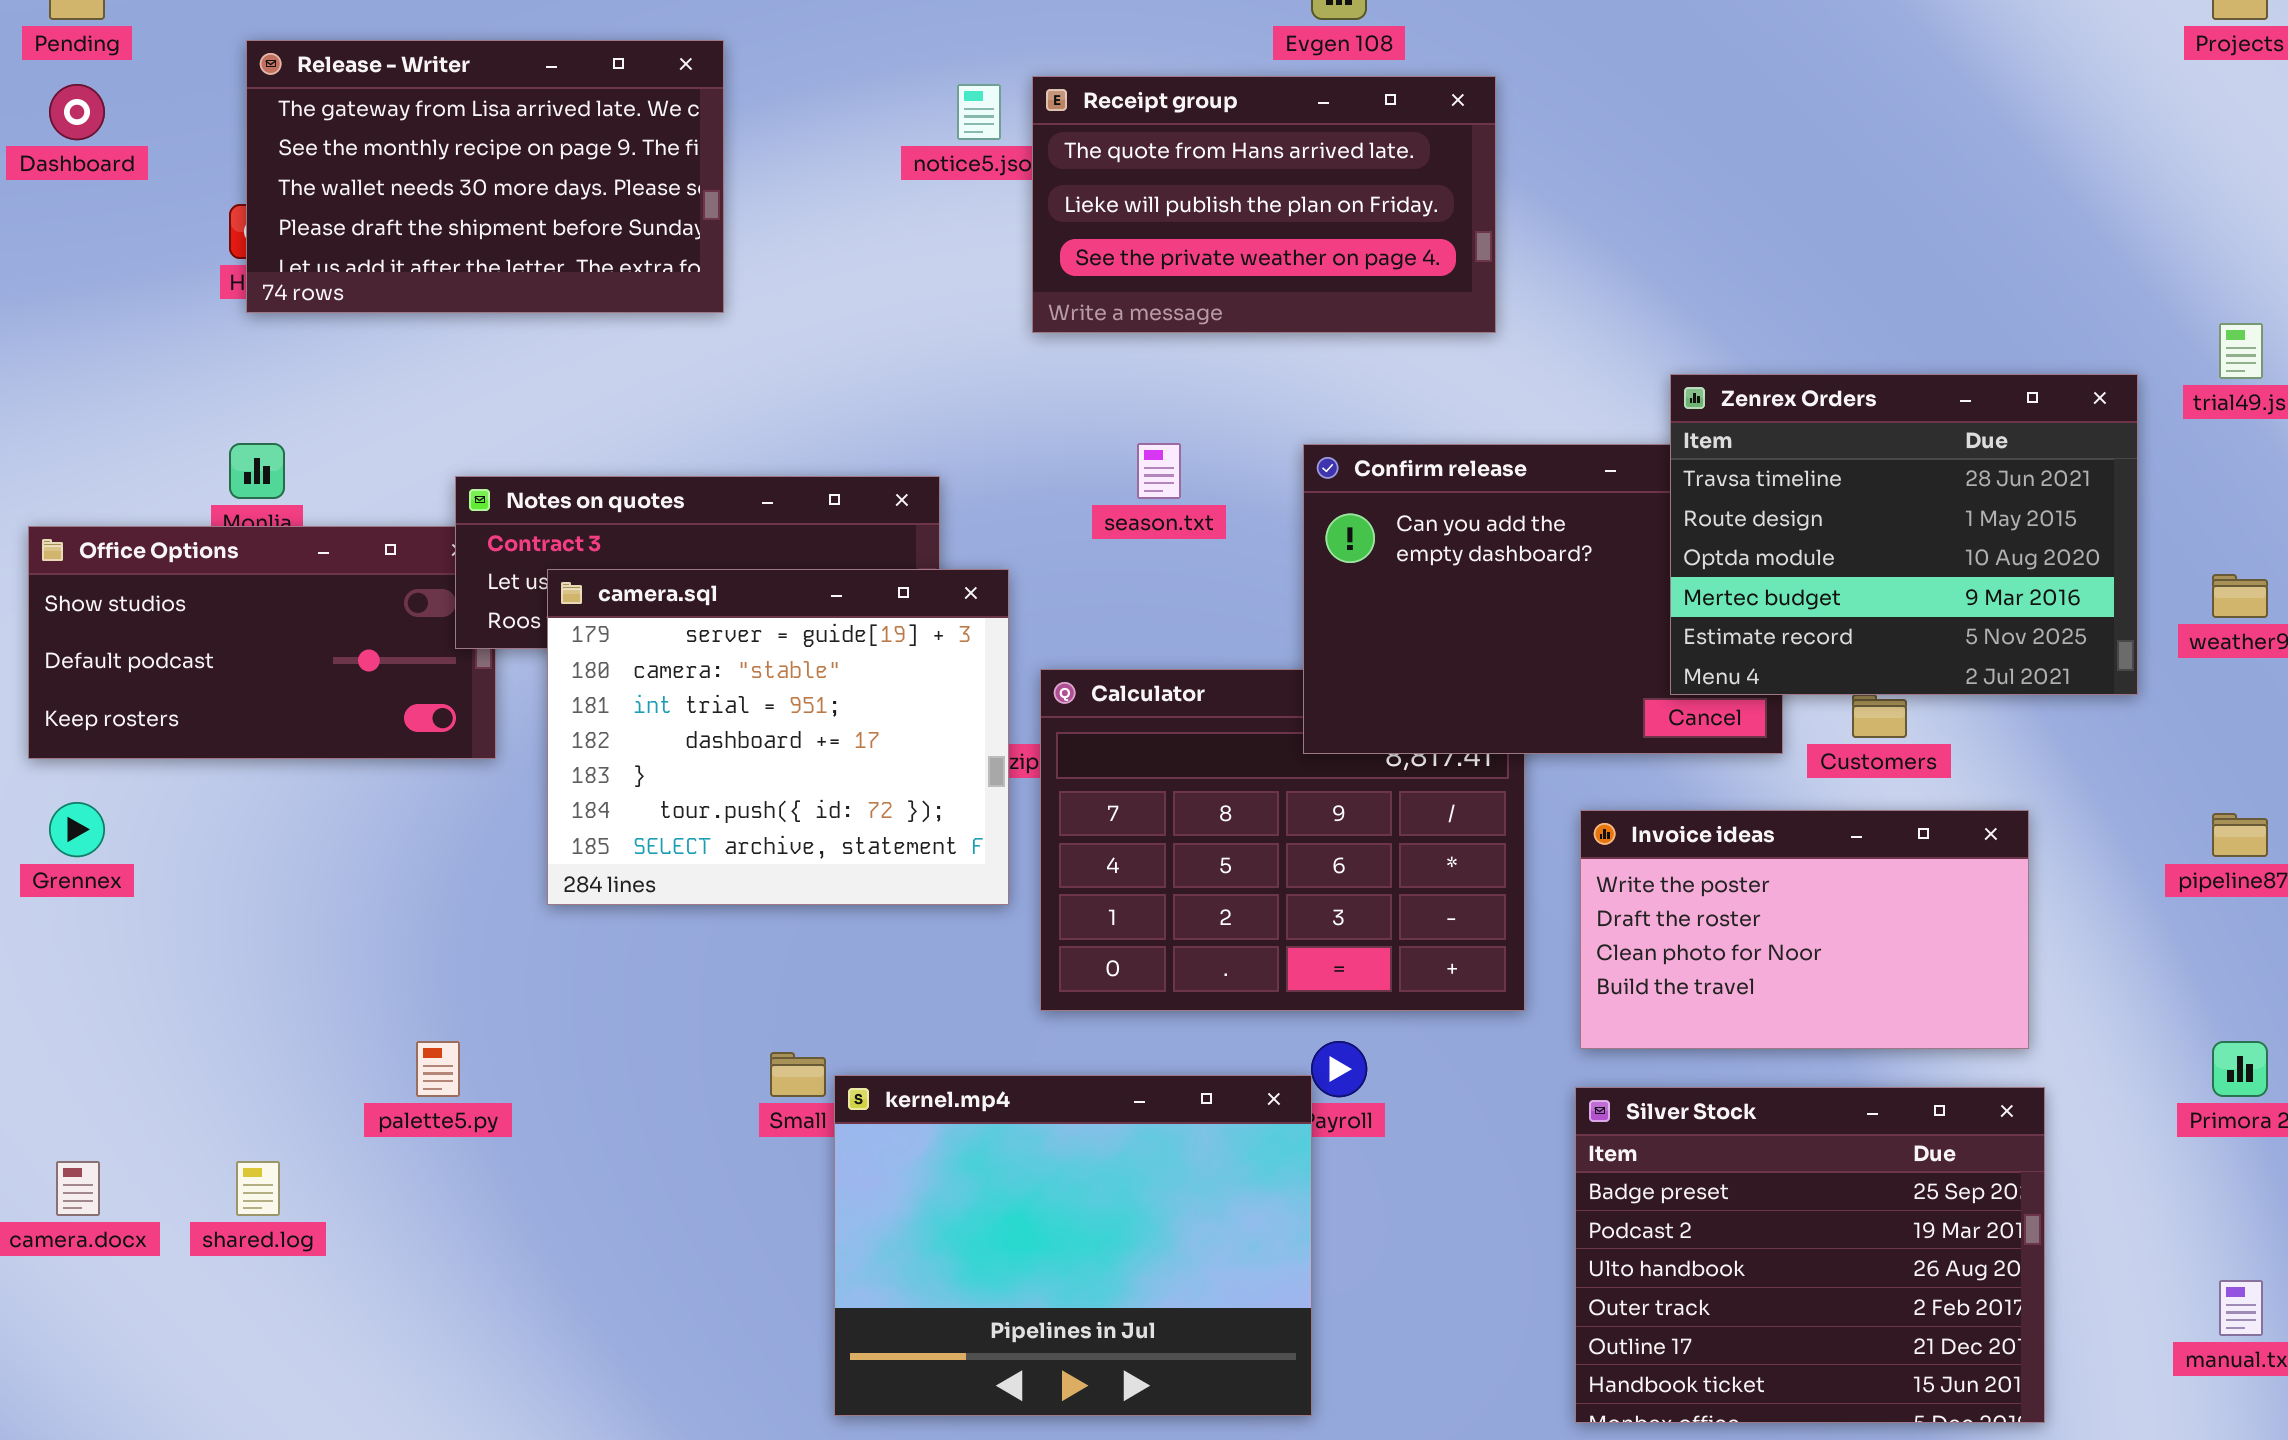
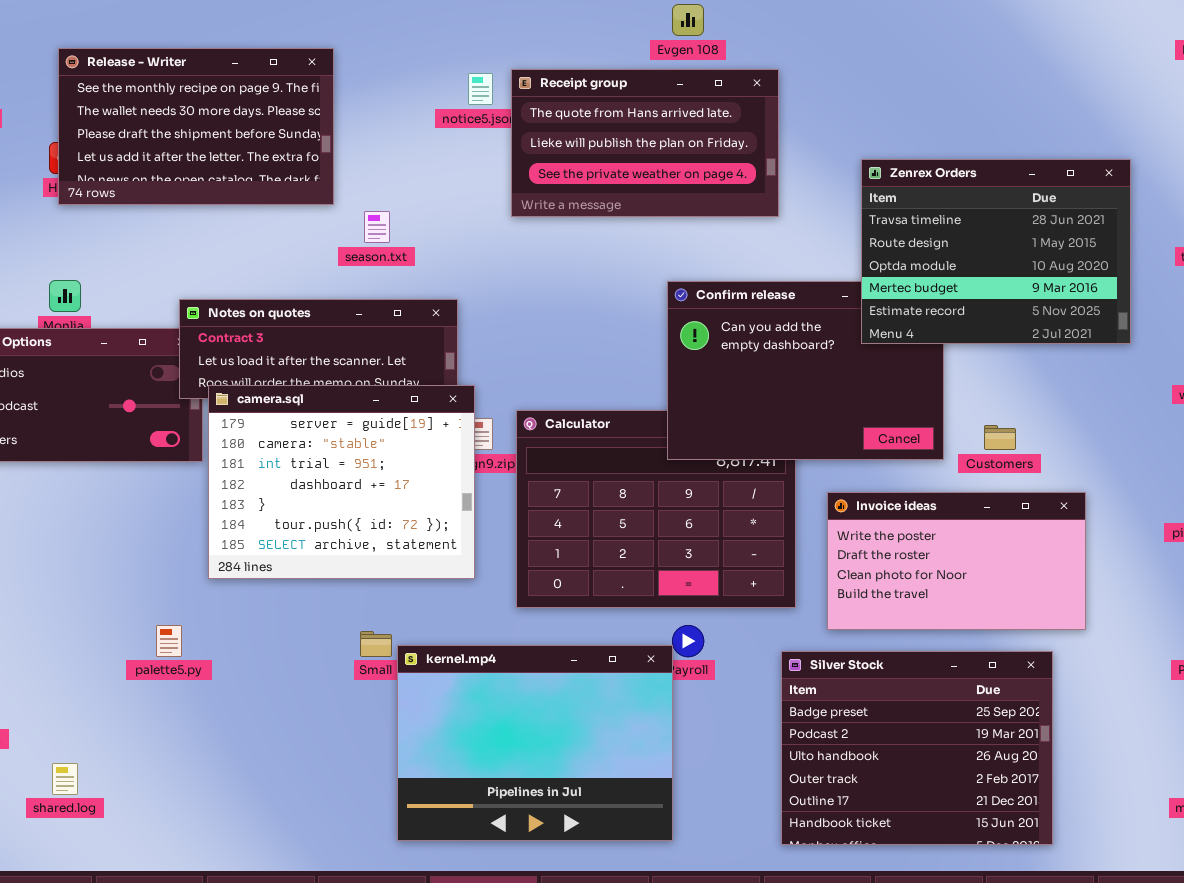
Release - Writer: [246,40,724,313] -> [58,48,334,205], scrolled down 1 row
Zenrex Orders: [1670,374,2138,695] -> [861,159,1131,344], moved
season.txt: [1137,443,1181,499] -> [364,211,390,243], moved
camera.sql: [547,569,1009,905] -> [208,385,475,579], moved
Silver Stock: [1575,1087,2045,1423] -> [781,651,1053,845], moved
shared.log: [236,1161,280,1216] -> [52,763,78,795], moved

